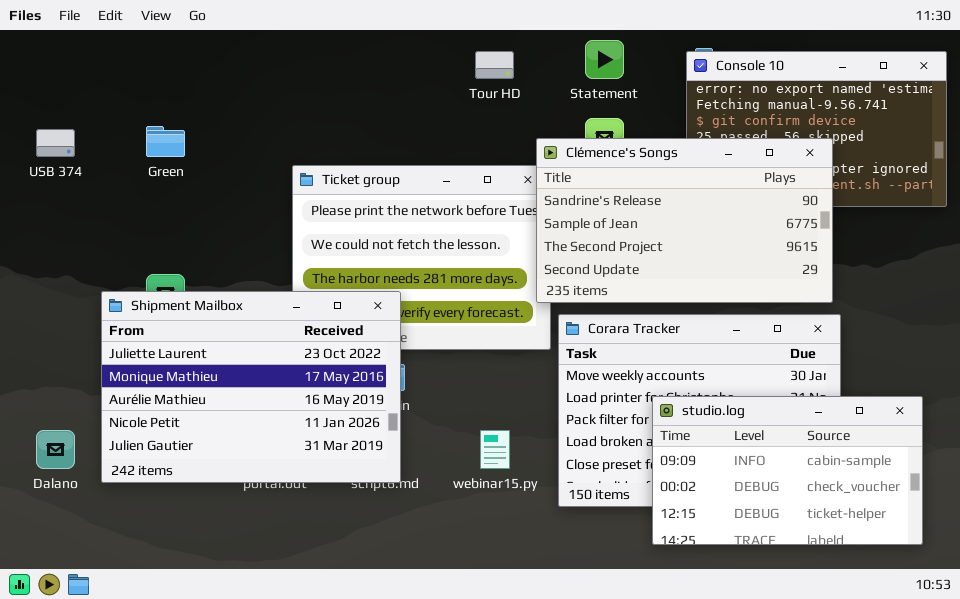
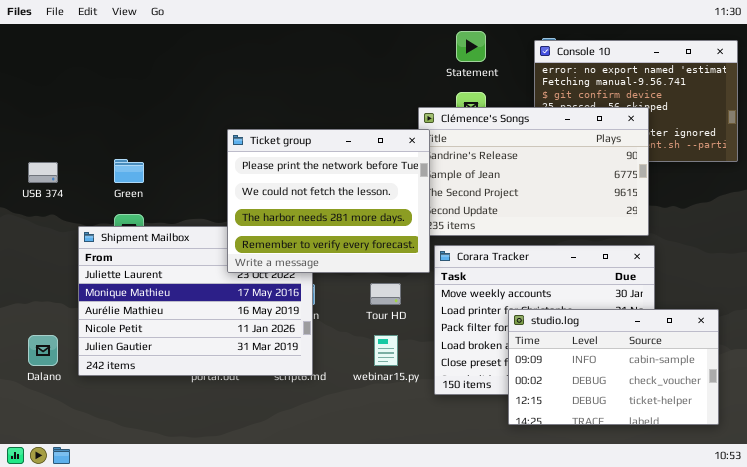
Tour HD: [475,51,514,79] -> [370,283,401,305], moved
Green: [146,126,185,157] -> [114,159,144,183], moved
USB 374: [36,129,75,157] -> [28,162,58,183], moved
Ticket group: [292,165,551,350] -> [227,129,430,273], raised

